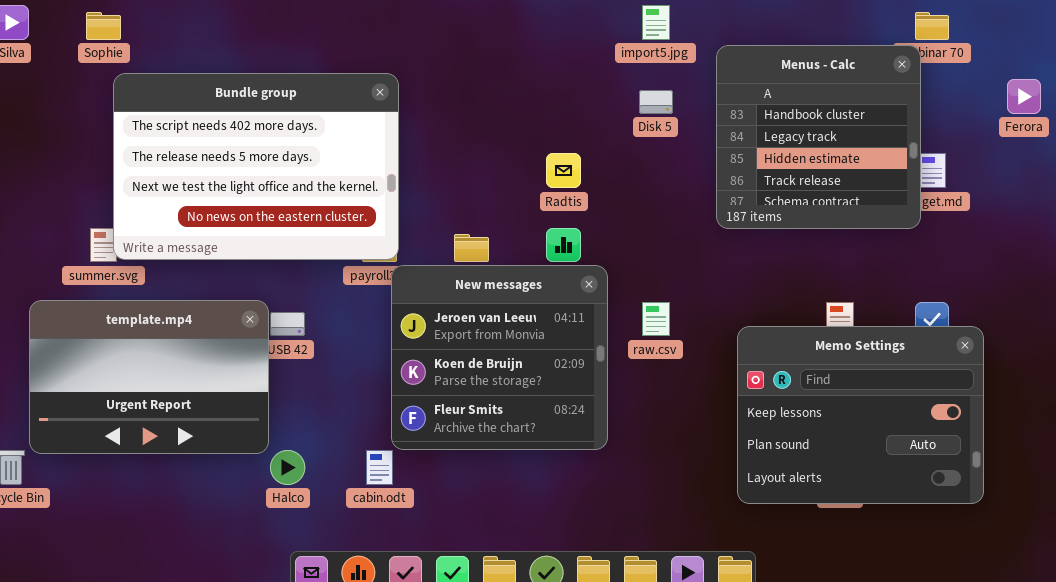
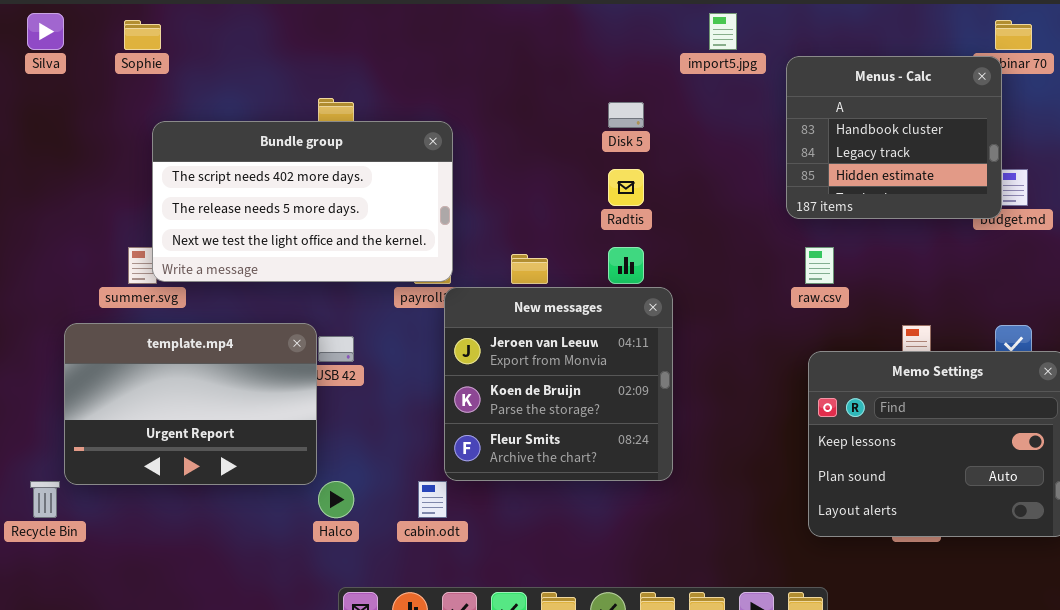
Menus - Calc: [716,45,921,229] -> [786,56,1002,219], resized
Bundle group: [113,73,399,260] -> [152,121,453,282], resized
Disk 5: [639,90,673,114] -> [608,102,644,128], moved
raw.csv: [642,302,670,336] -> [805,247,834,284], moved

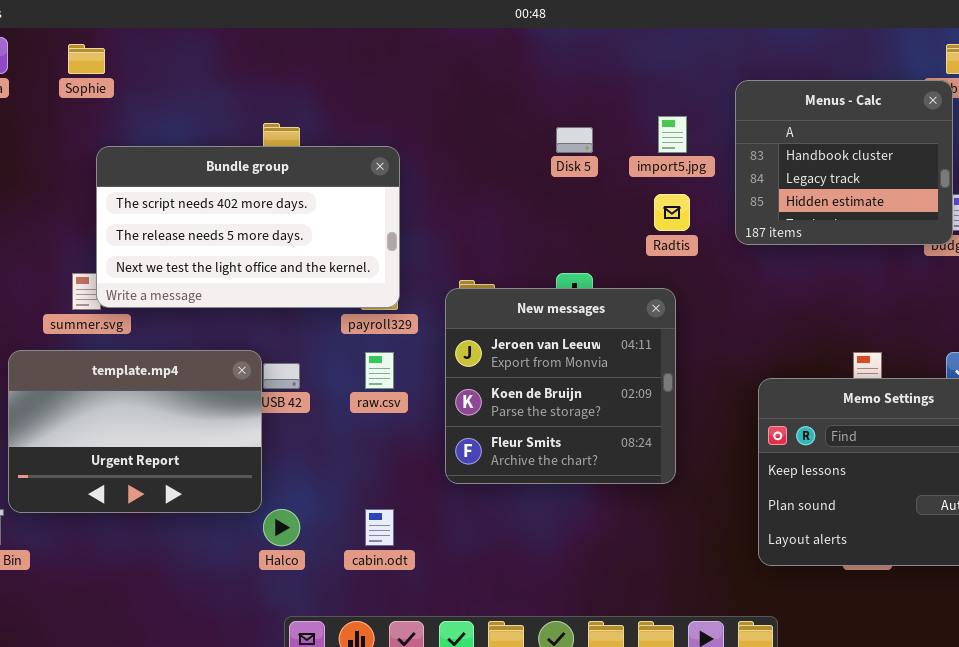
import5.jpg: [709,13,737,50] -> [658,116,687,153], moved
Radtis: [608,169,644,206] -> [654,194,690,231], moved
raw.csv: [805,247,834,284] -> [365,352,394,389], moved
New messages: [444,287,673,481] -> [445,288,676,484], moved

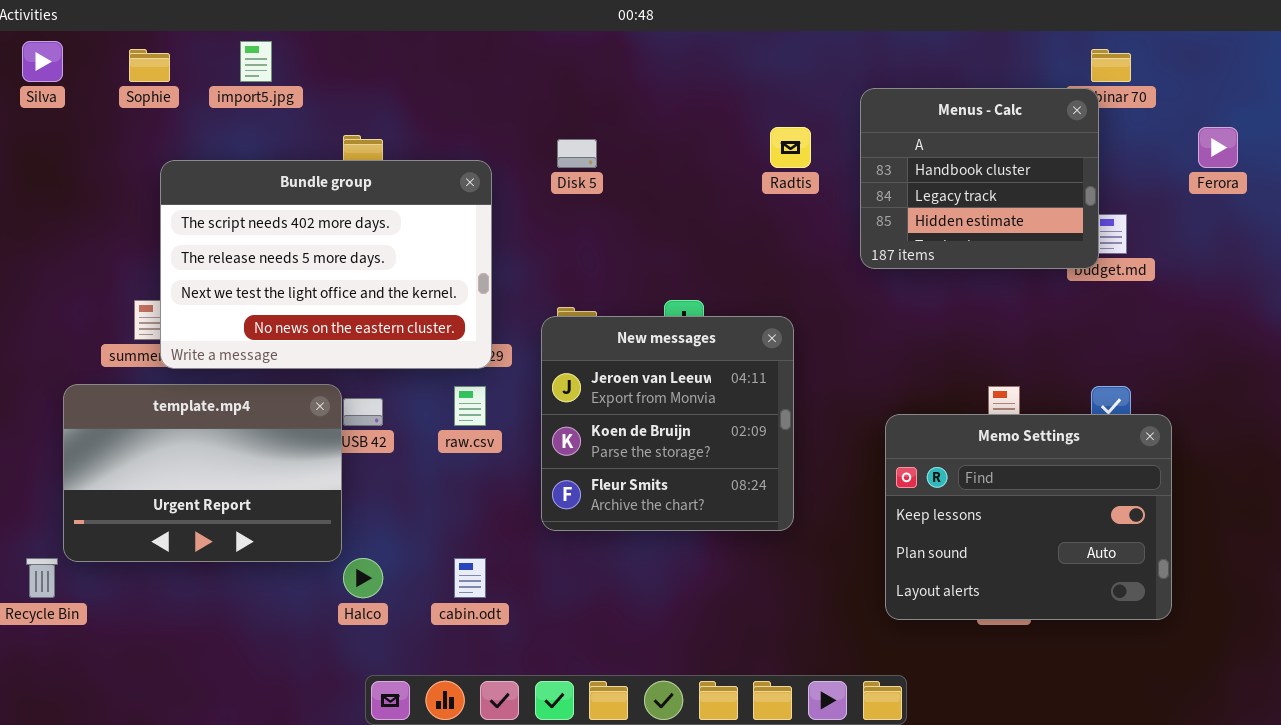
import5.jpg: [658,116,687,153] -> [240,41,272,82], moved
Disk 5: [556,127,593,153] -> [557,139,597,168], moved
Bundle group: [96,146,400,308] -> [160,160,492,369], resized
Radtis: [654,194,690,231] -> [770,127,811,168], moved

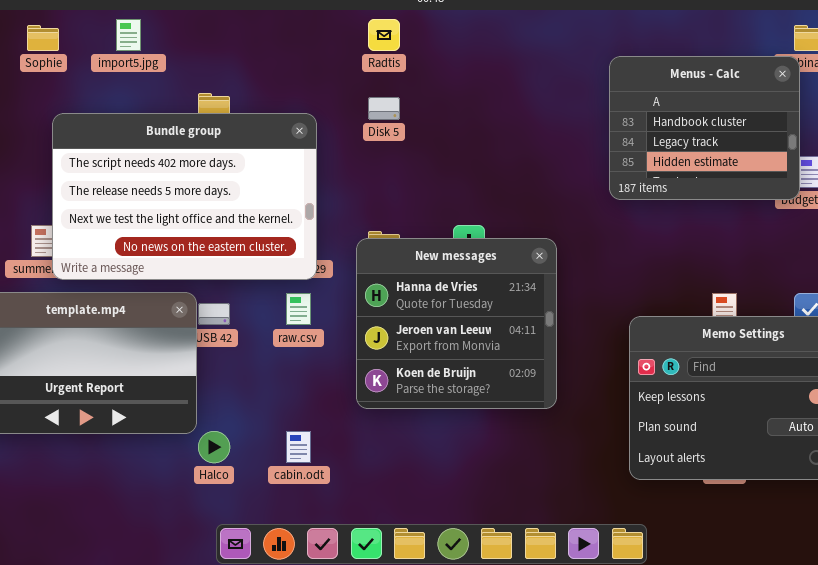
Radtis: [770,127,811,168] -> [368,19,400,51], moved
New messages: [541,316,794,531] -> [356,238,557,409], scrolled up 1 row

